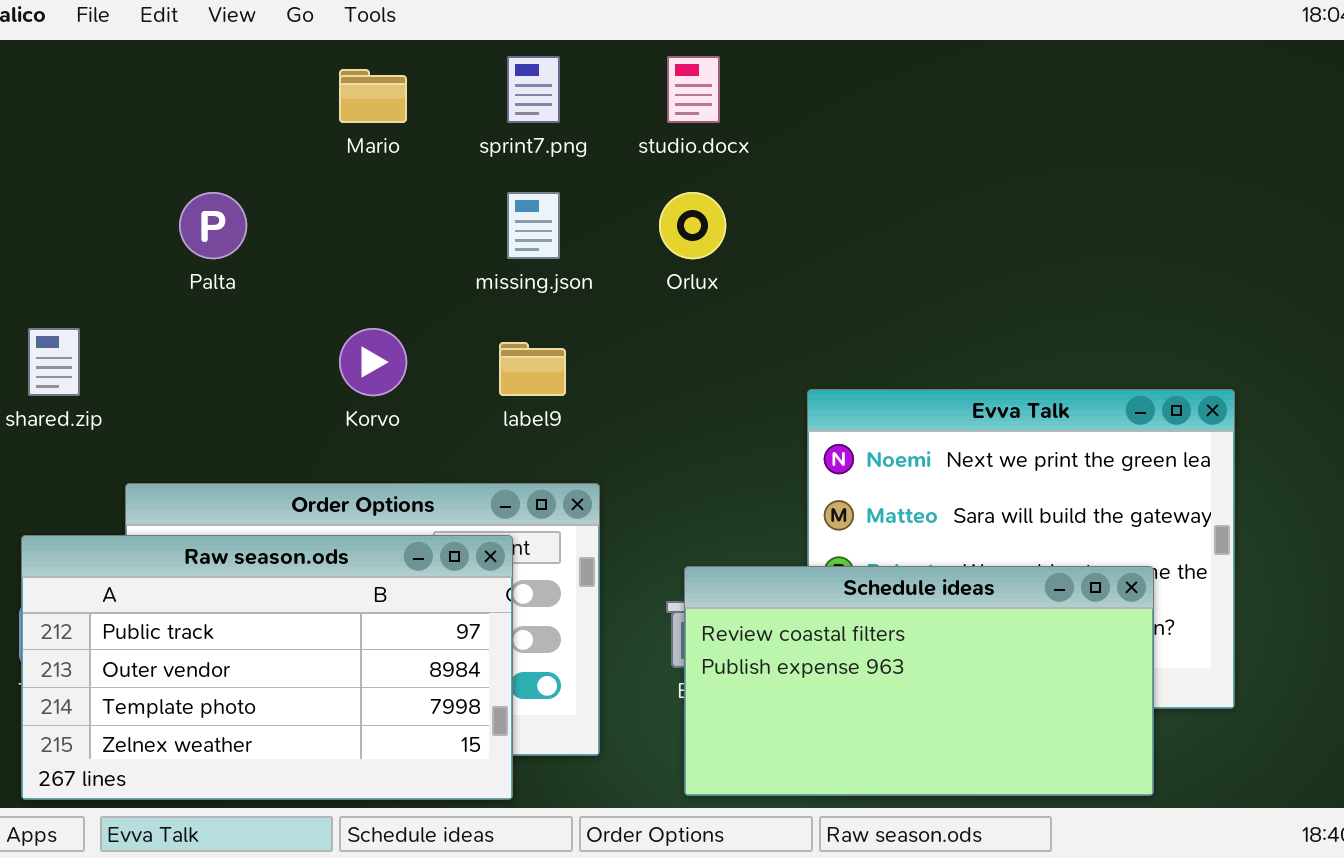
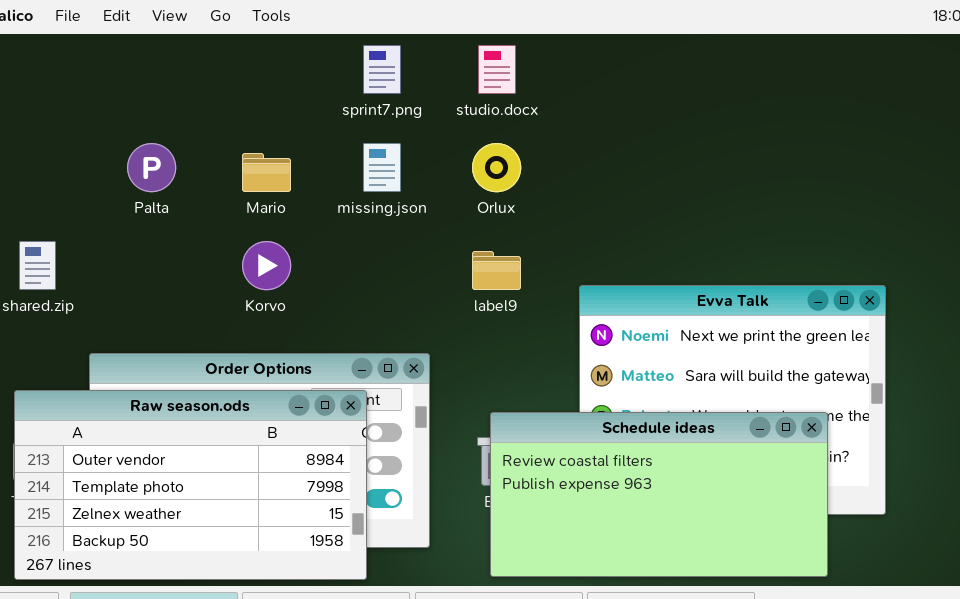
Mario: [339,69,407,123] -> [242,153,291,192], moved
label9: [499,342,566,396] -> [472,251,521,290], moved
Raw season.ods: [21,535,513,800] -> [14,390,367,580], scrolled down 1 row

